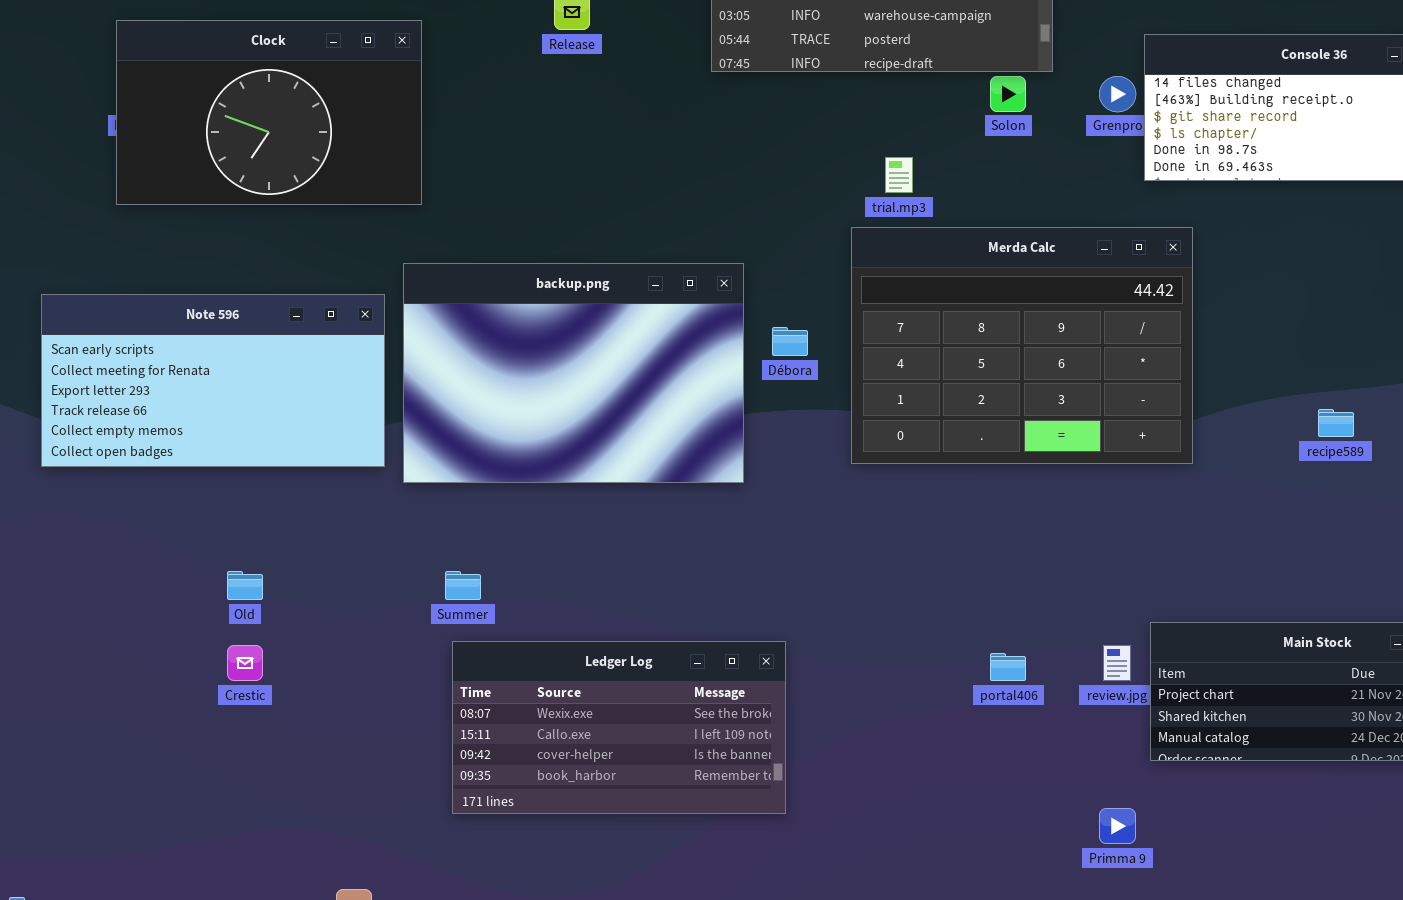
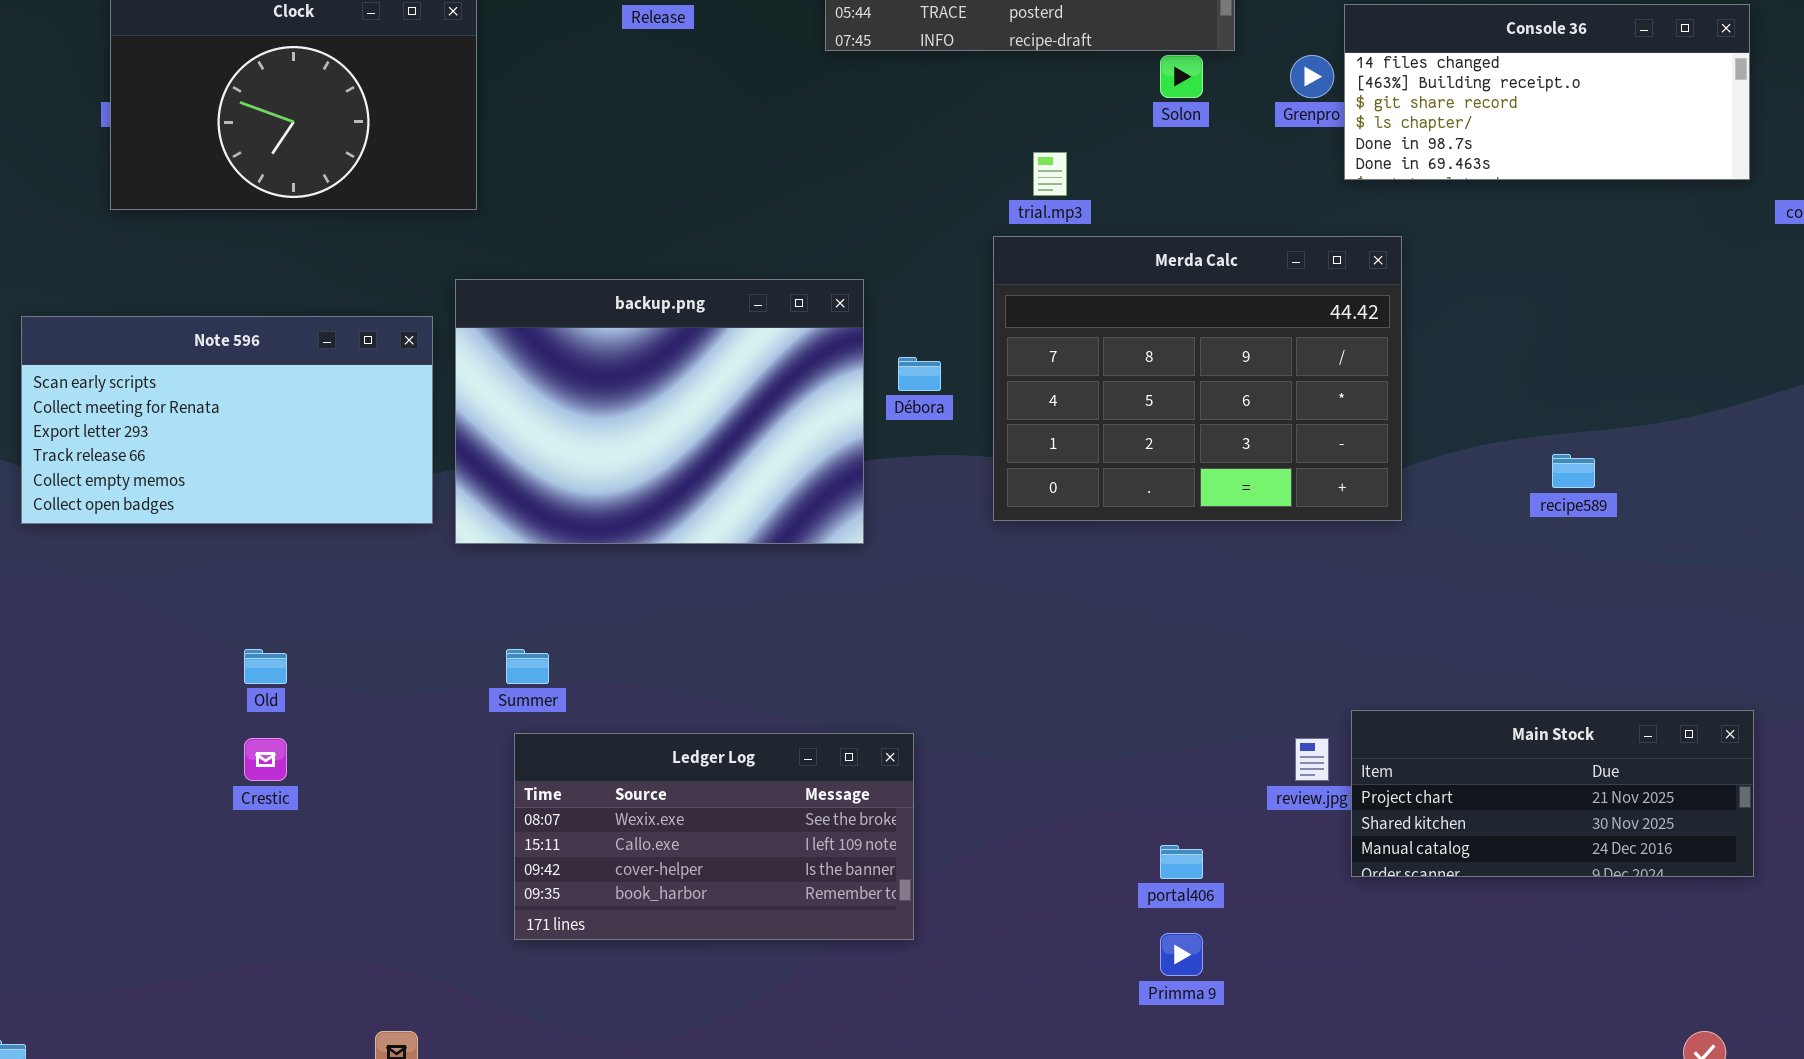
portal406: [990,653,1026,681] -> [1160,845,1203,879], moved
Primma 9: [1099,808,1136,844] -> [1160,933,1203,976], moved

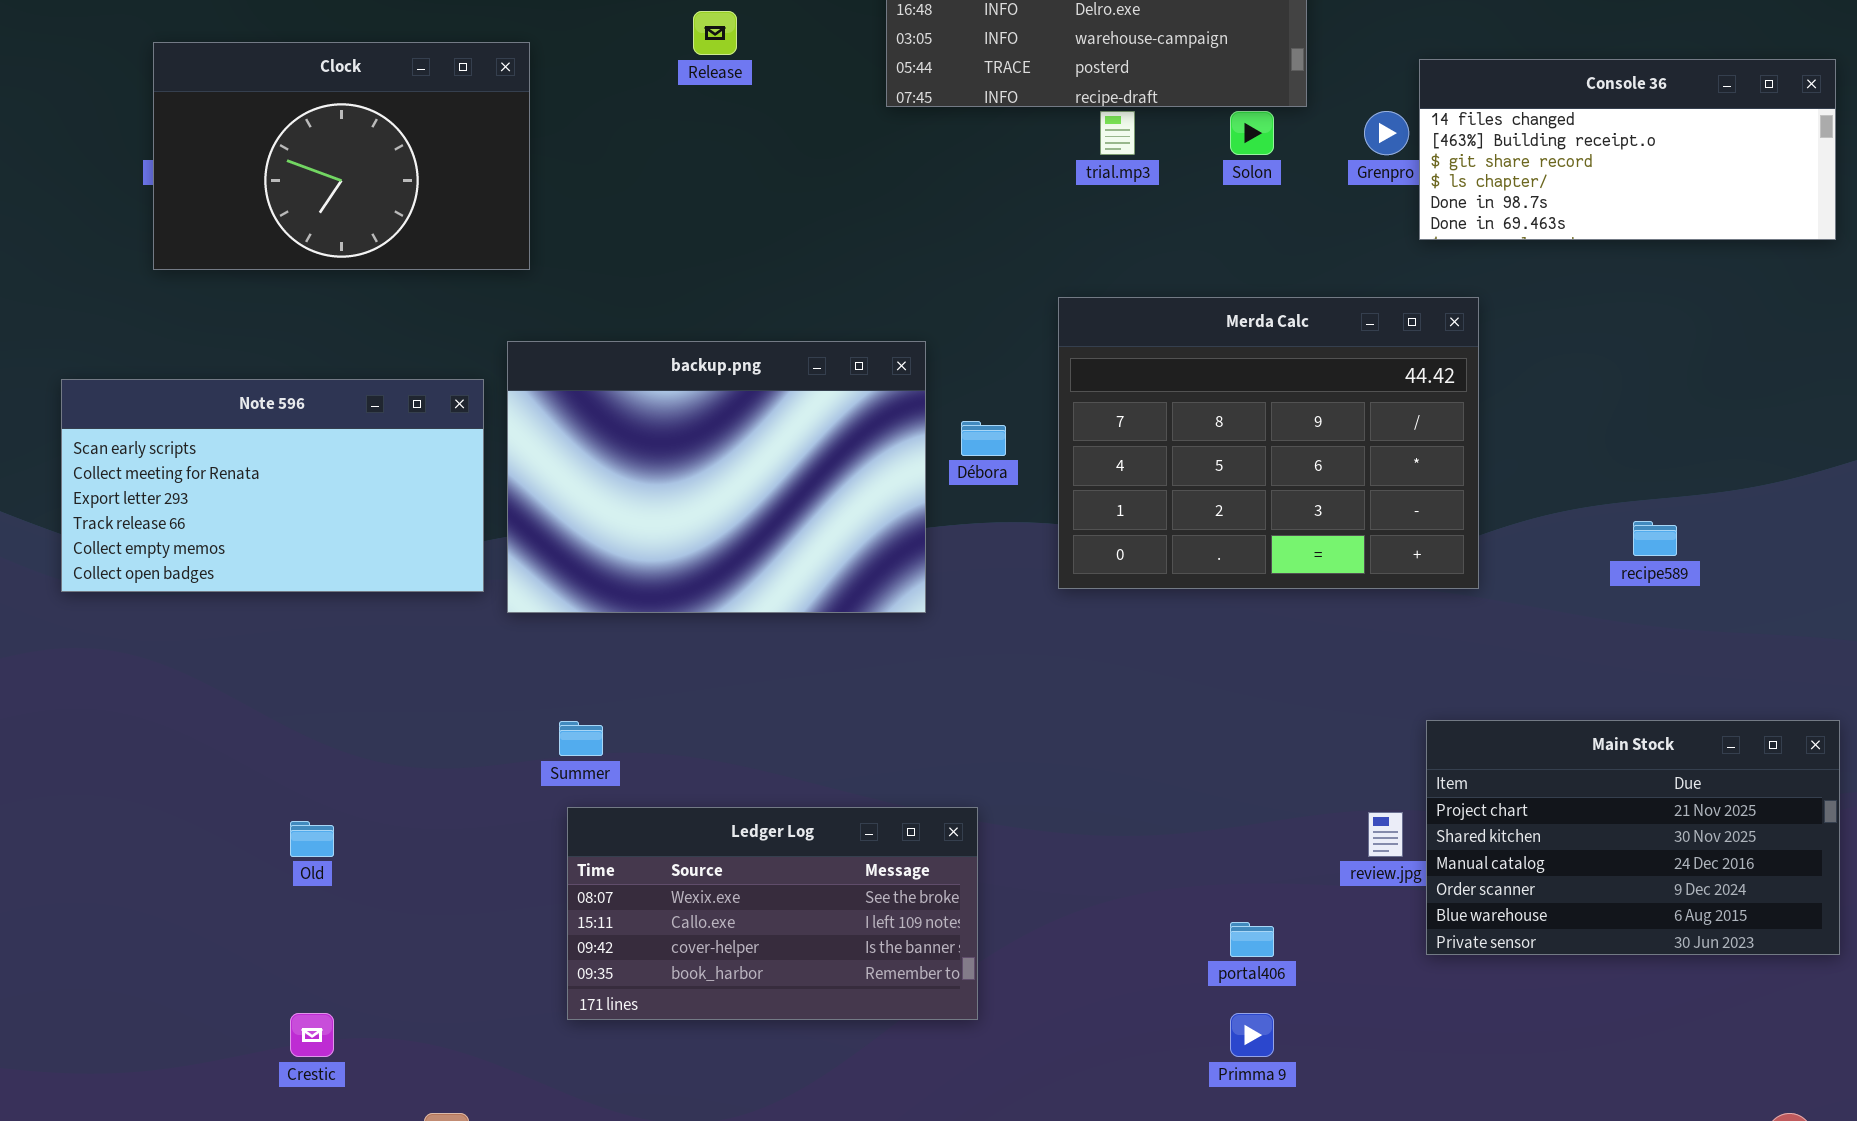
trial.mp3: [1033,152,1067,196] -> [1100,111,1135,155], moved
Old: [244,649,287,684] -> [290,821,334,857], moved
Main Stock: [1351,710,1754,877] -> [1426,720,1840,955], resized
Crestic: [244,738,287,781] -> [290,1013,334,1057], moved

